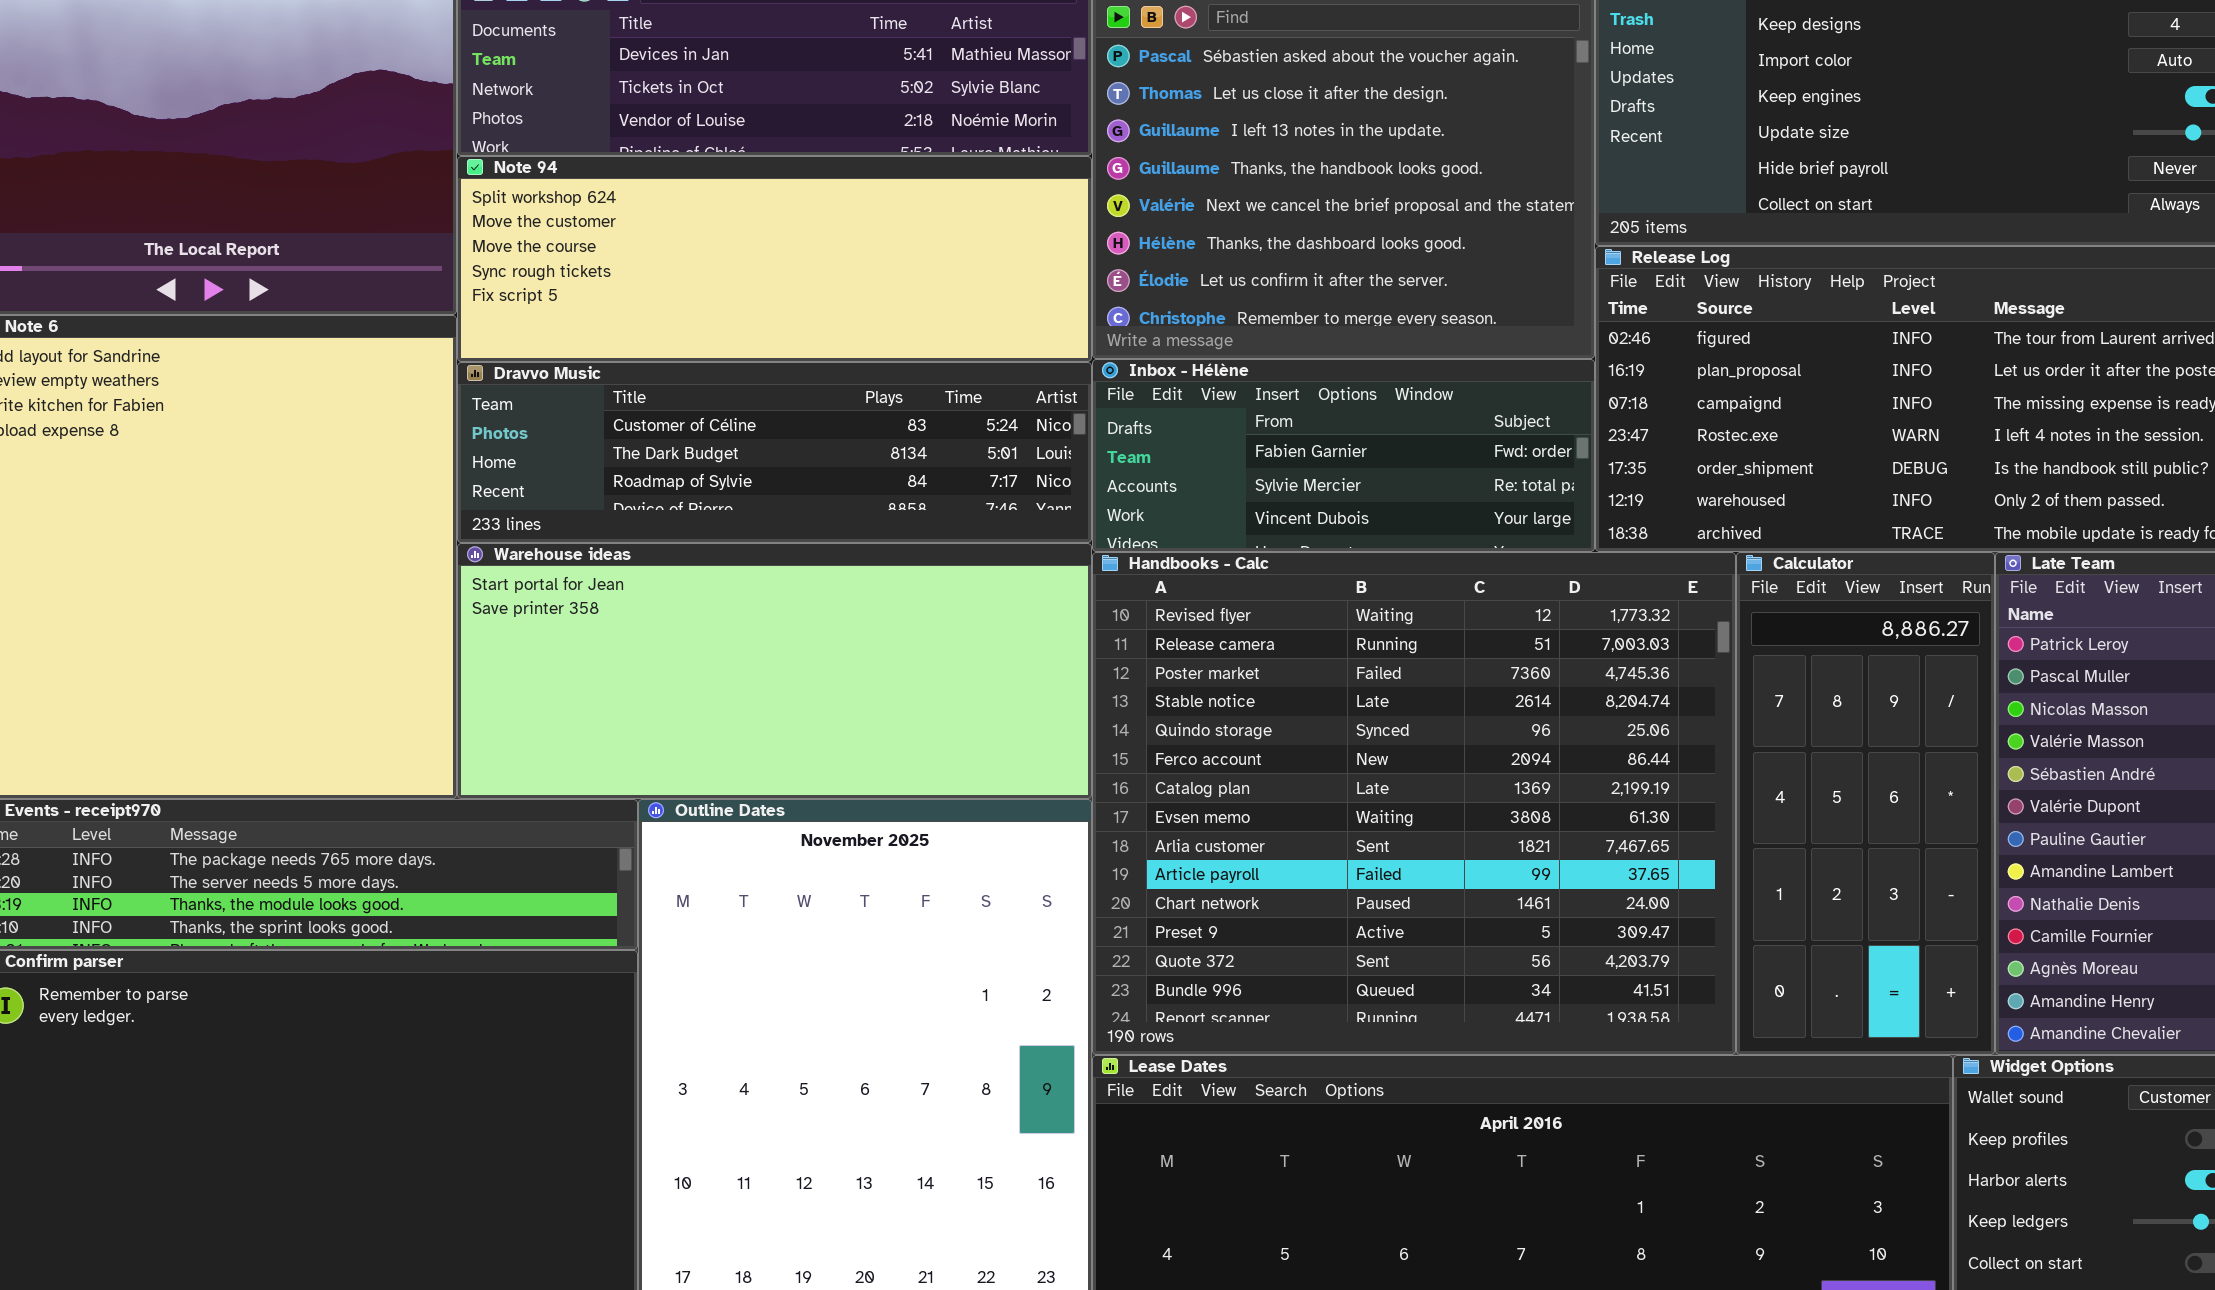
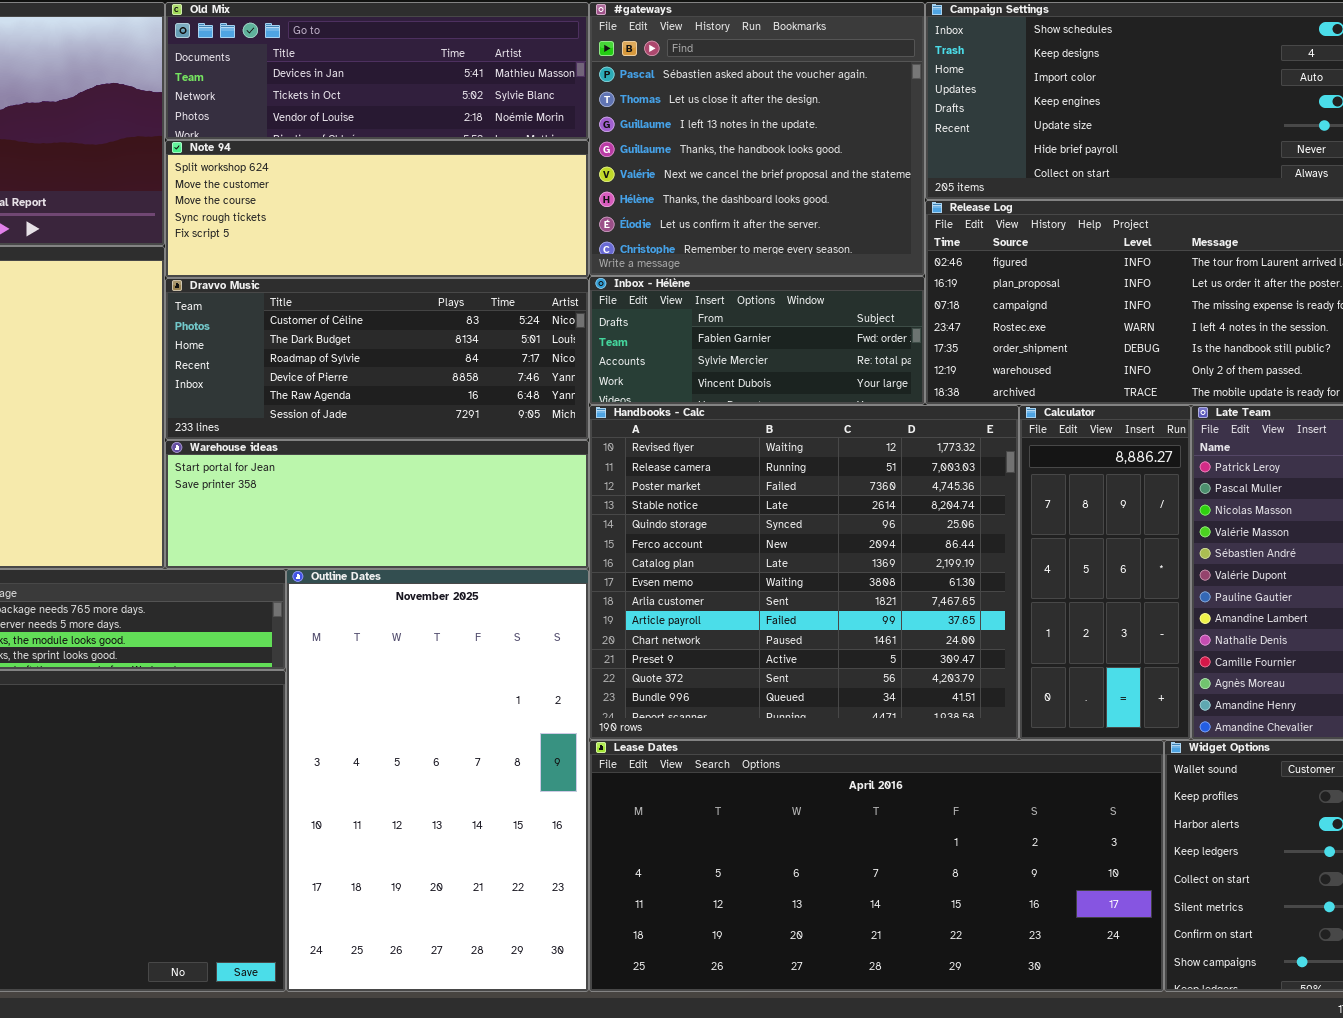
Dravvo Music: [457,362,1092,543] -> [165,278,589,440], resized
Warehouse ideas: [457,543,1092,799] -> [165,440,589,569], resized

